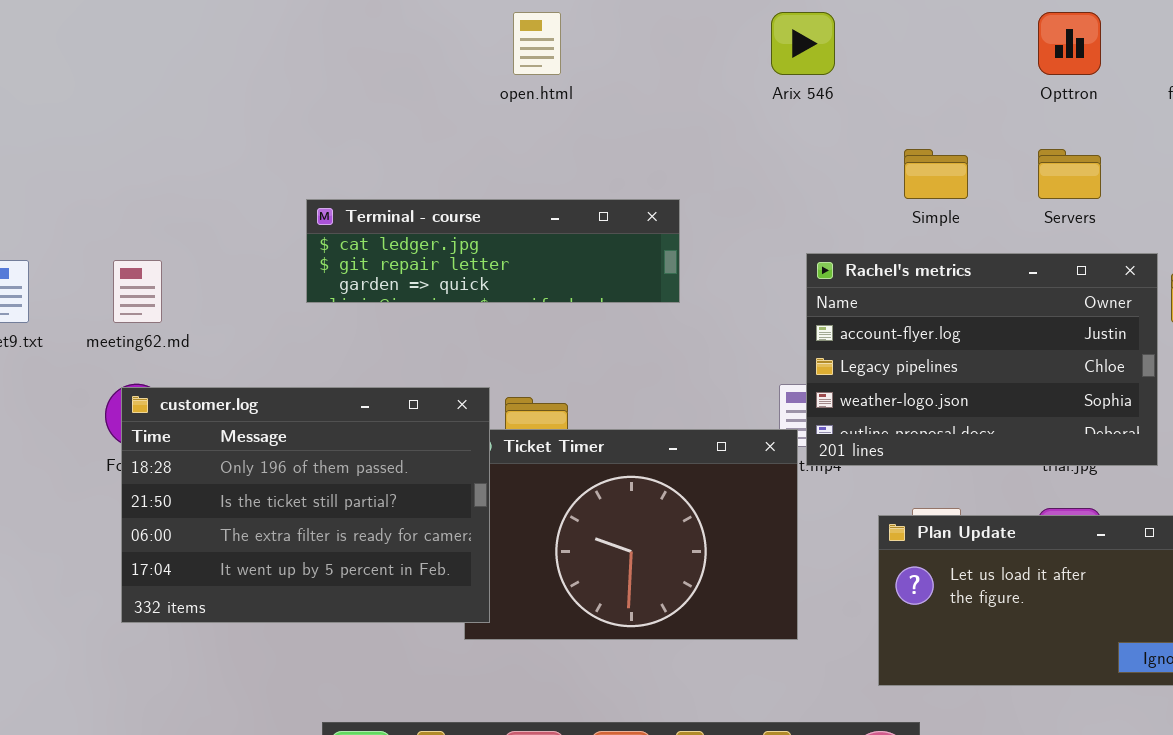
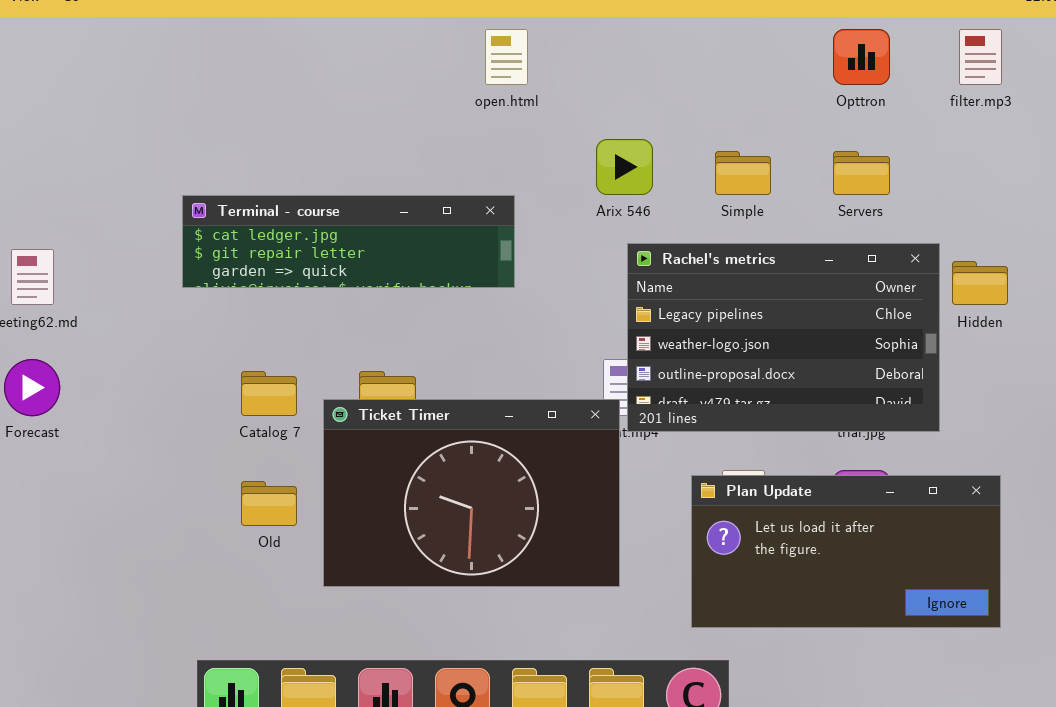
open.html: [513,12,561,75] -> [485,29,528,85], moved
Arix 546: [771,12,835,75] -> [596,139,653,195], moved
Rachel's metrics: [806,253,1158,466] -> [627,243,940,432], scrolled down 1 row
customer.log: [121,387,490,623] -> none, closed

